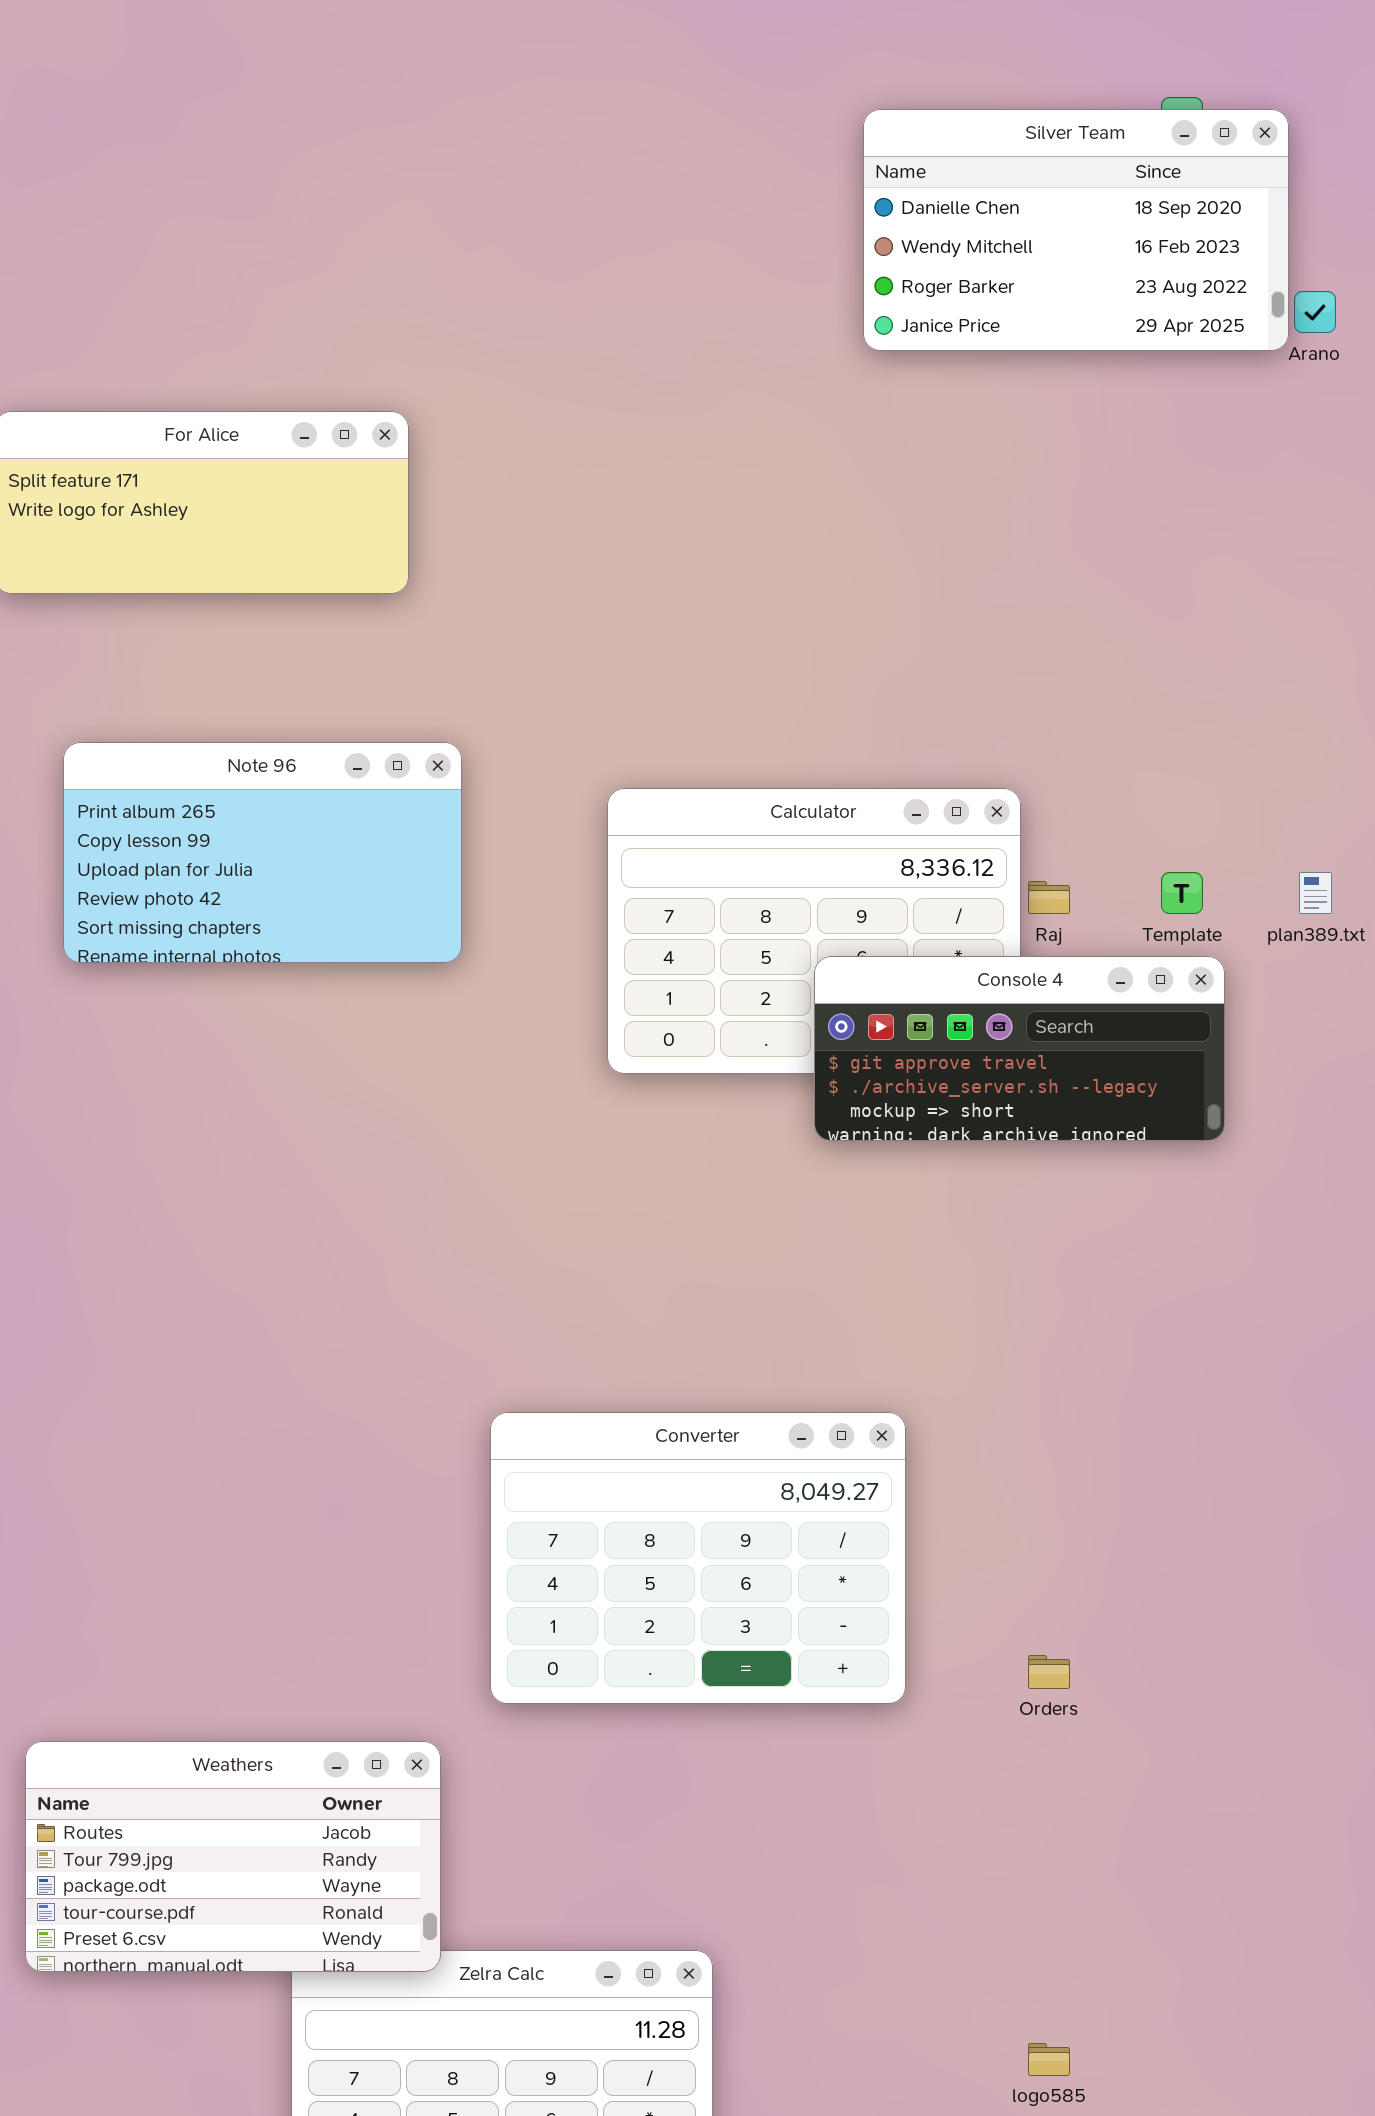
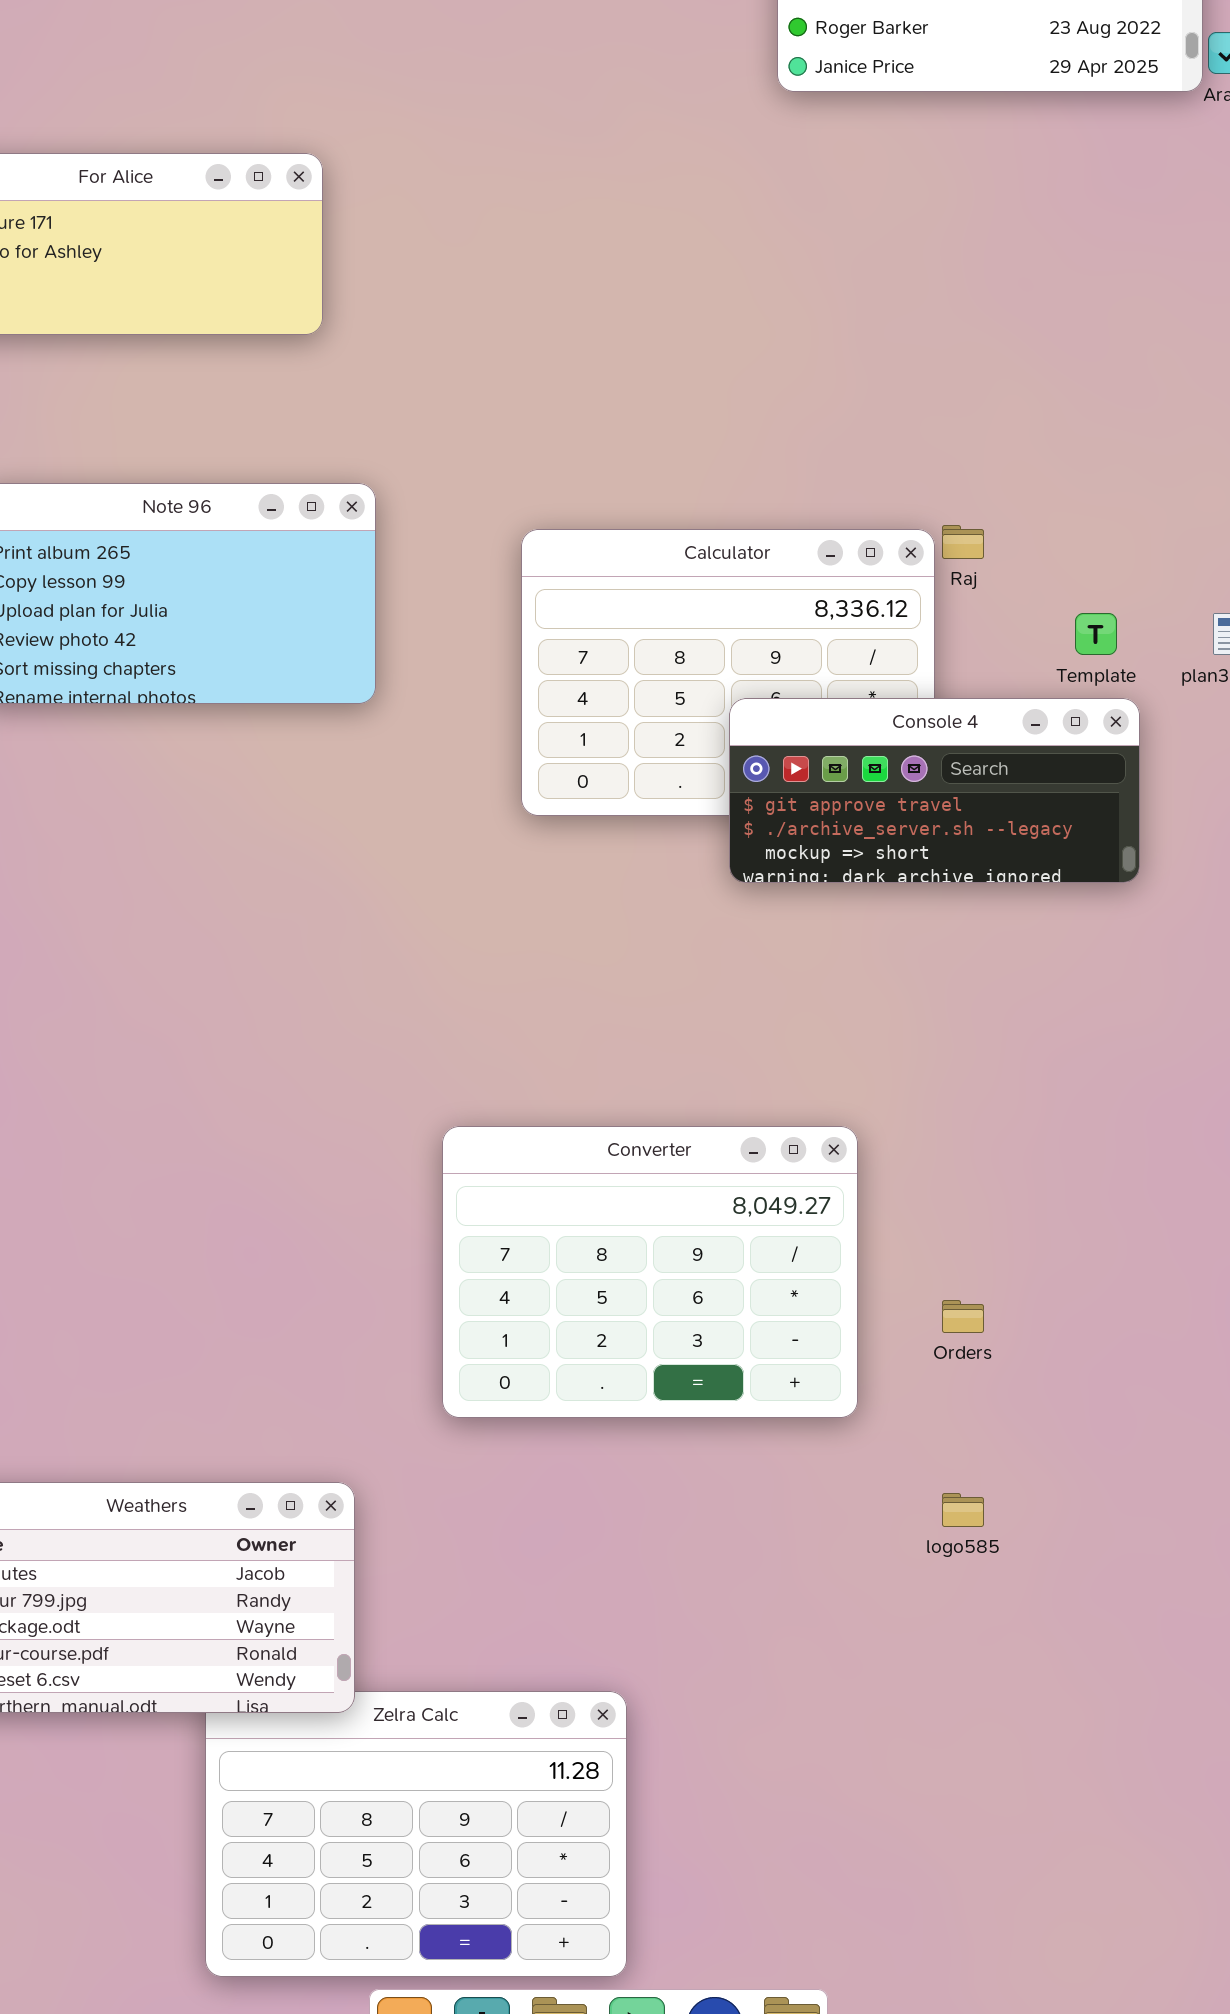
Raj: [1028,881,1070,914] -> [942,525,984,559], moved
Converter: [490,1412,906,1704] -> [442,1126,858,1418], moved
Orders: [1028,1655,1070,1689] -> [942,1300,984,1333], moved
logo585: [1028,2043,1070,2076] -> [942,1493,984,1527], moved

